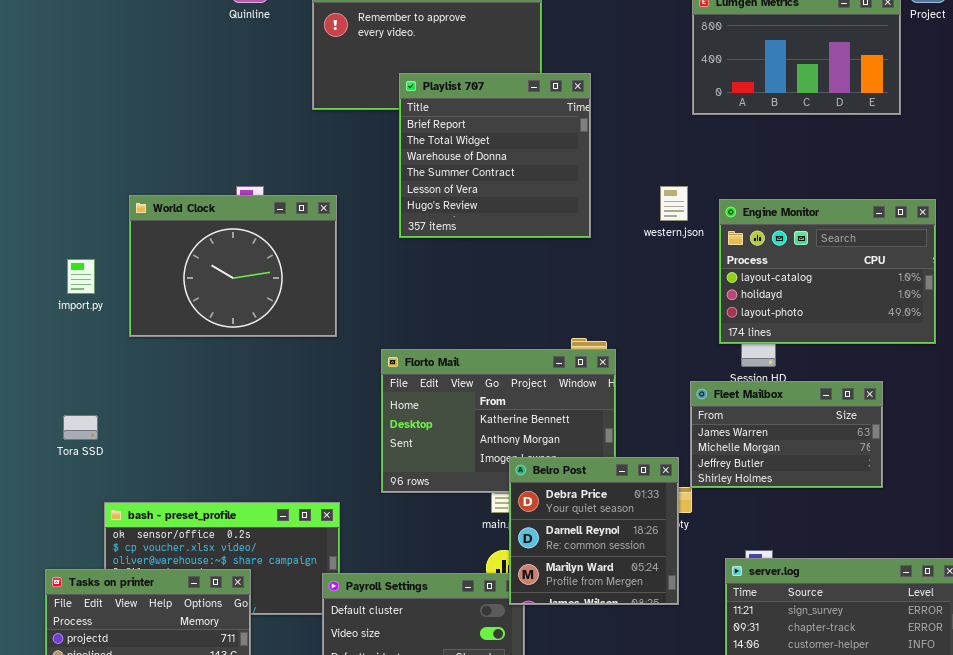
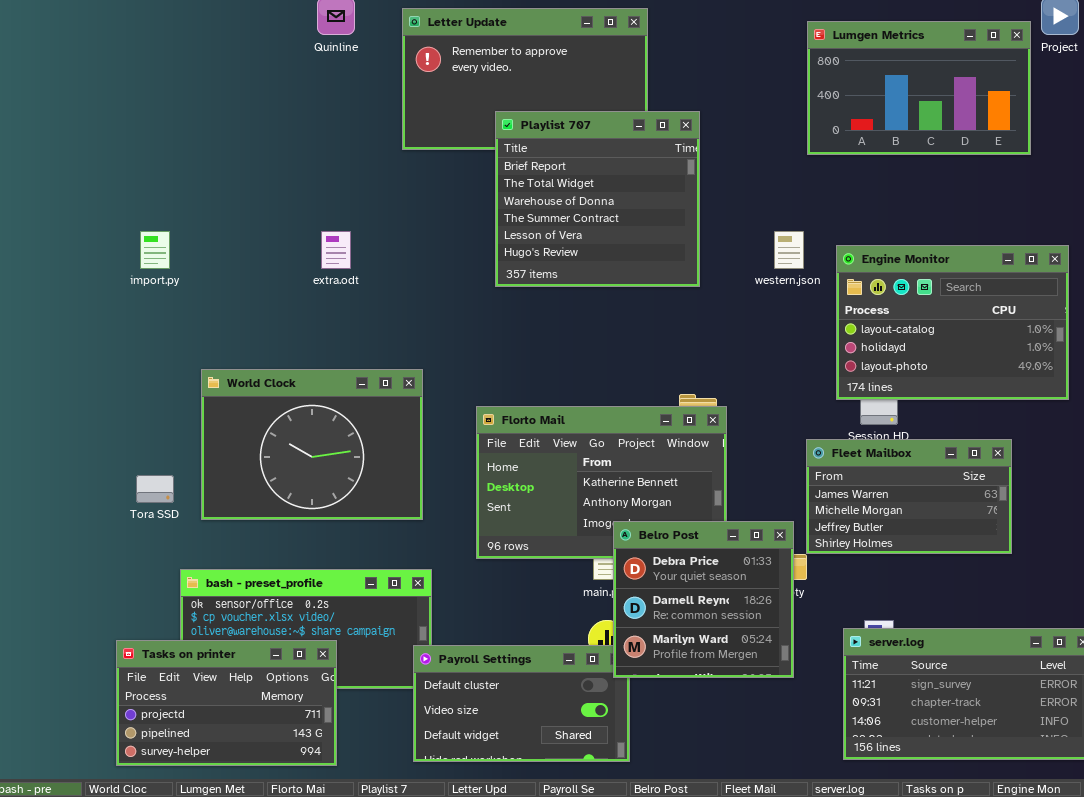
World Clock: [129,195,337,337] -> [201,369,423,520], moved
import.py: [67,259,95,294] -> [140,231,170,269], moved

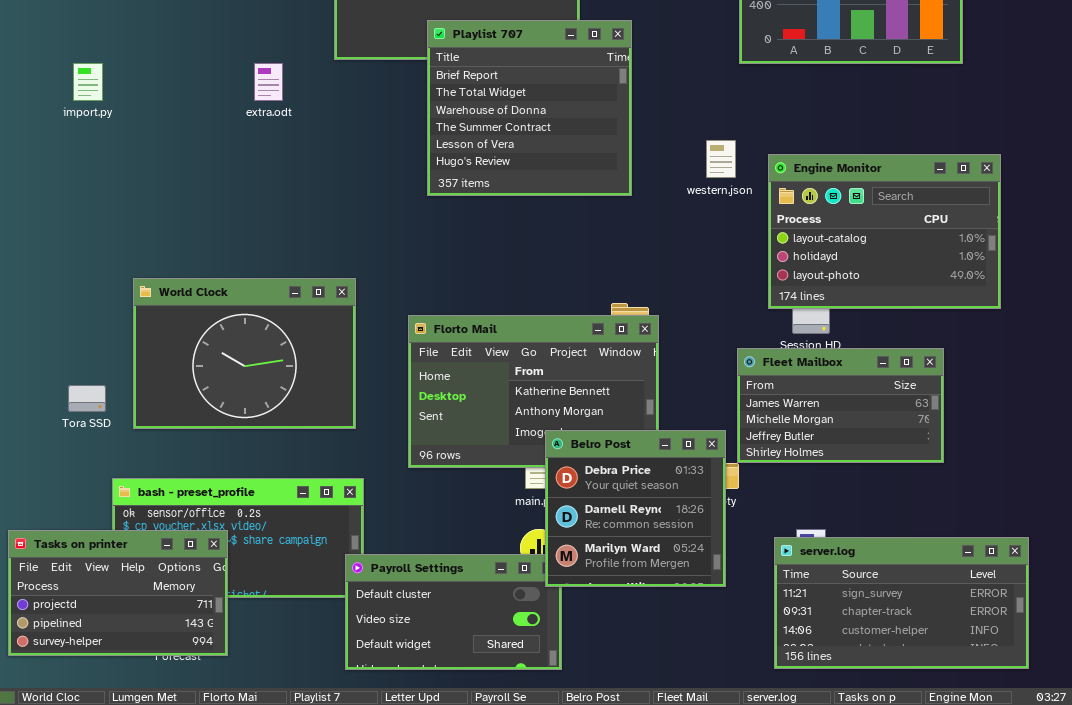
import.py: [140,231,170,269] -> [73,63,103,101], moved
extra.odt: [321,231,351,269] -> [254,63,283,101], moved
Tasks on printer: [116,640,337,766] -> [8,530,228,656], moved

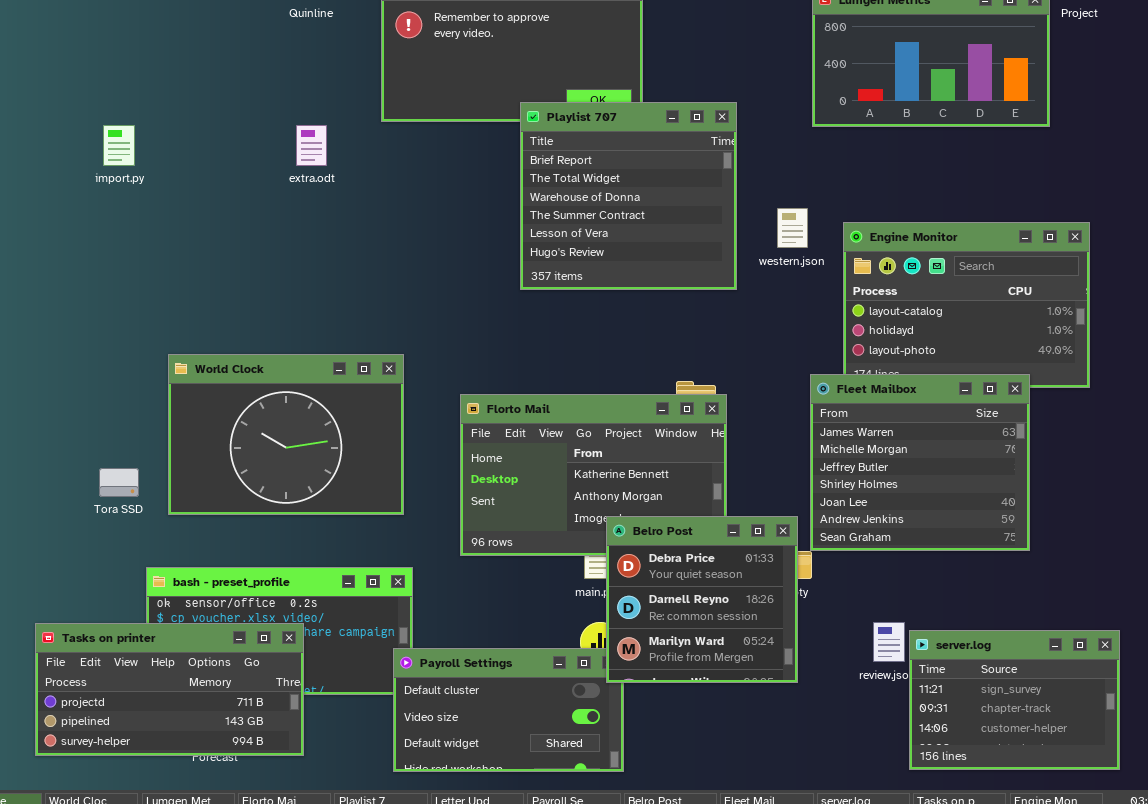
Playlist 707: [427,20,632,196] -> [520,102,737,290], moved
Fleet Mailbox: [737,348,944,463] -> [810,374,1030,551], resized
Tasks on printer: [8,530,228,656] -> [35,623,304,756], resized
server.log: [774,537,1029,669] -> [909,630,1120,770], resized

